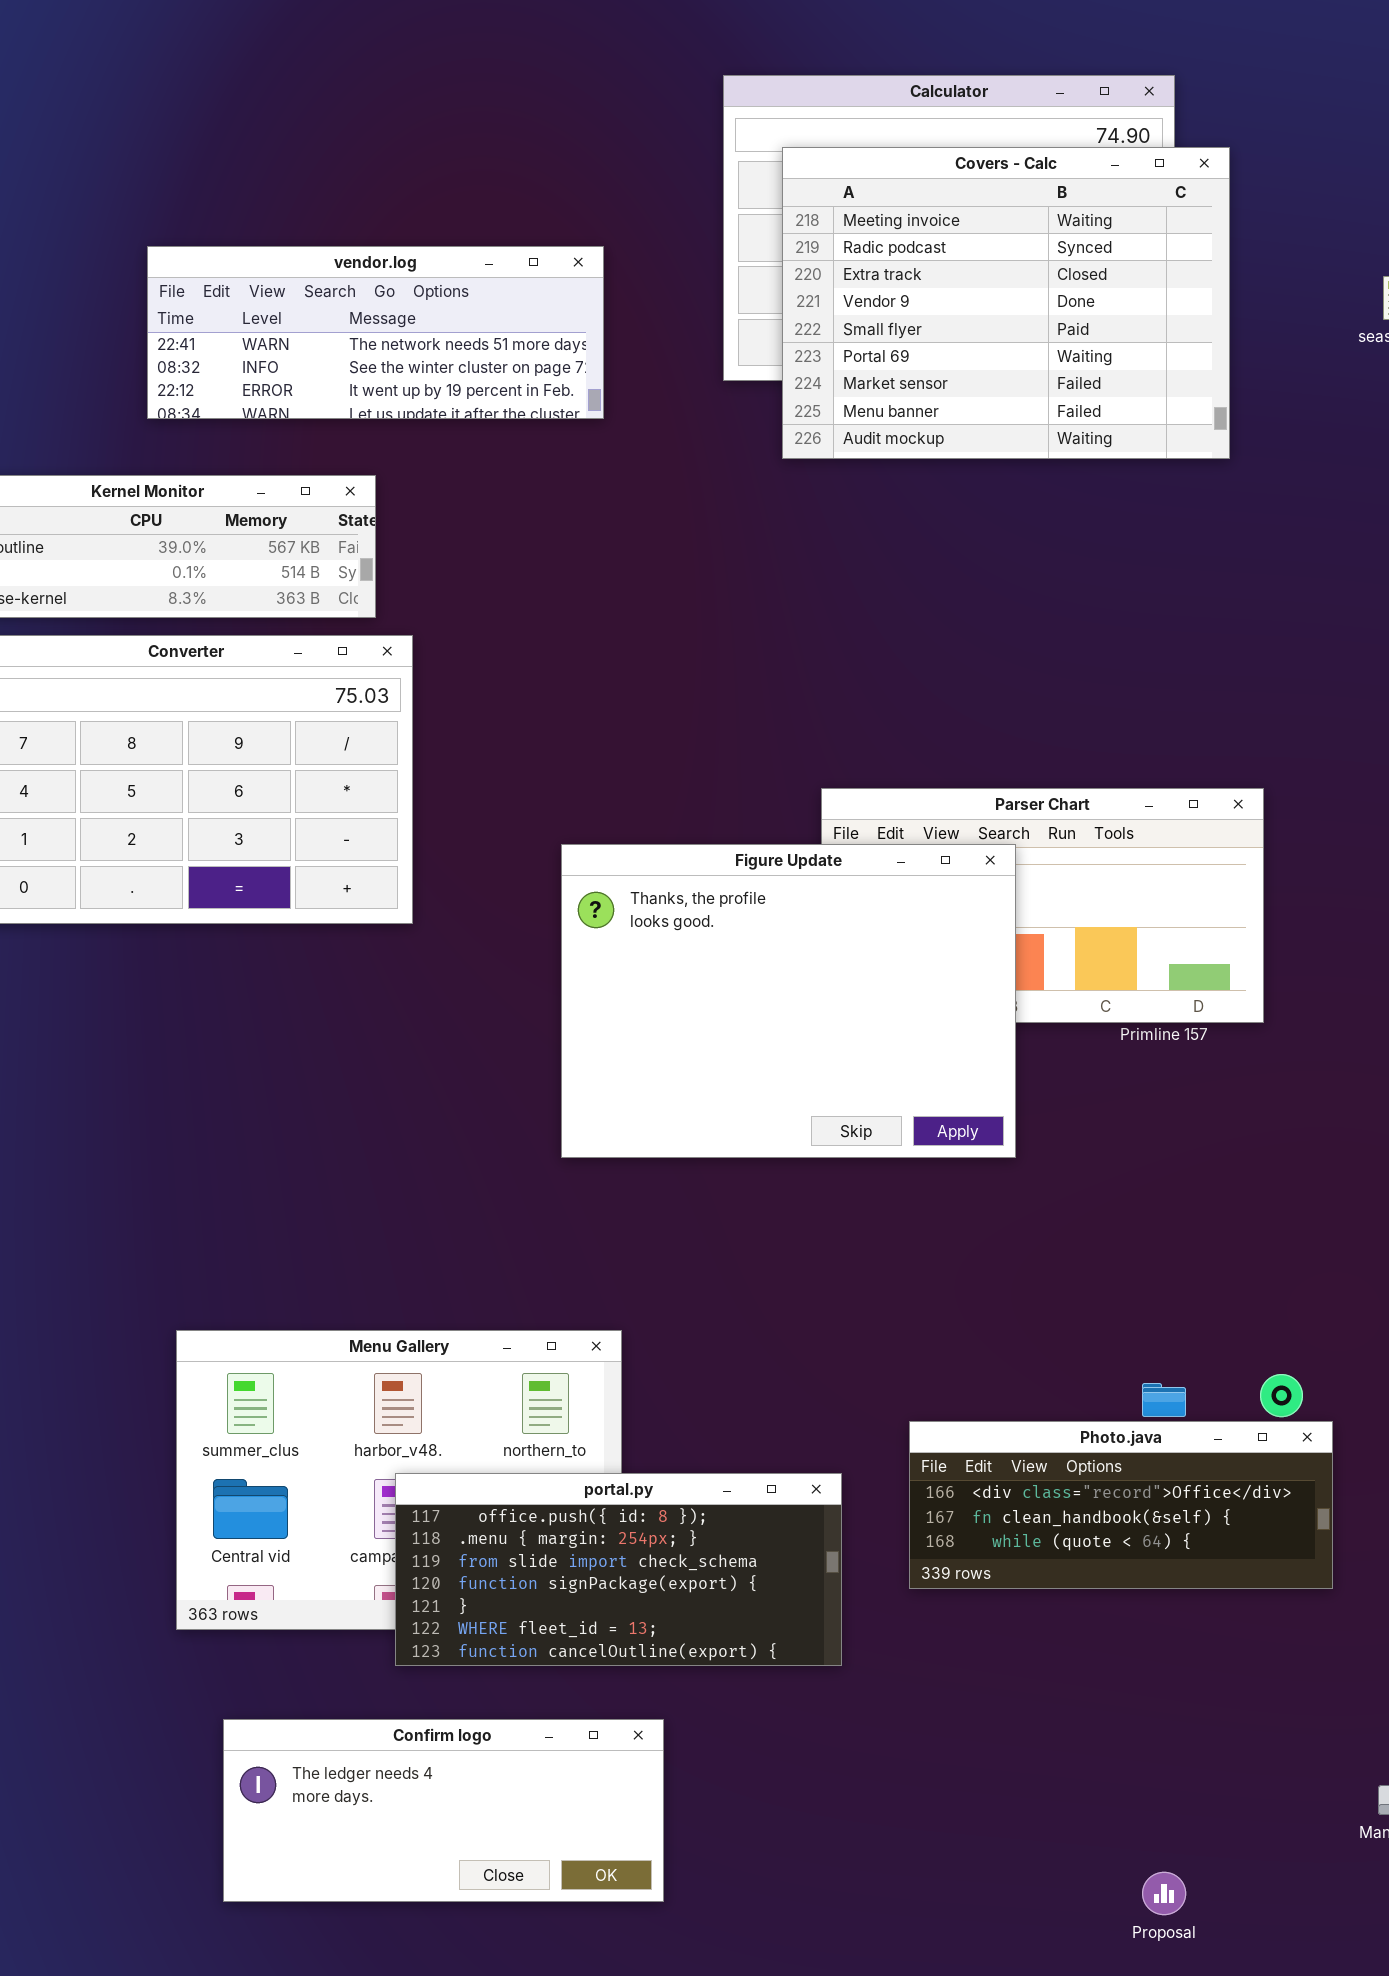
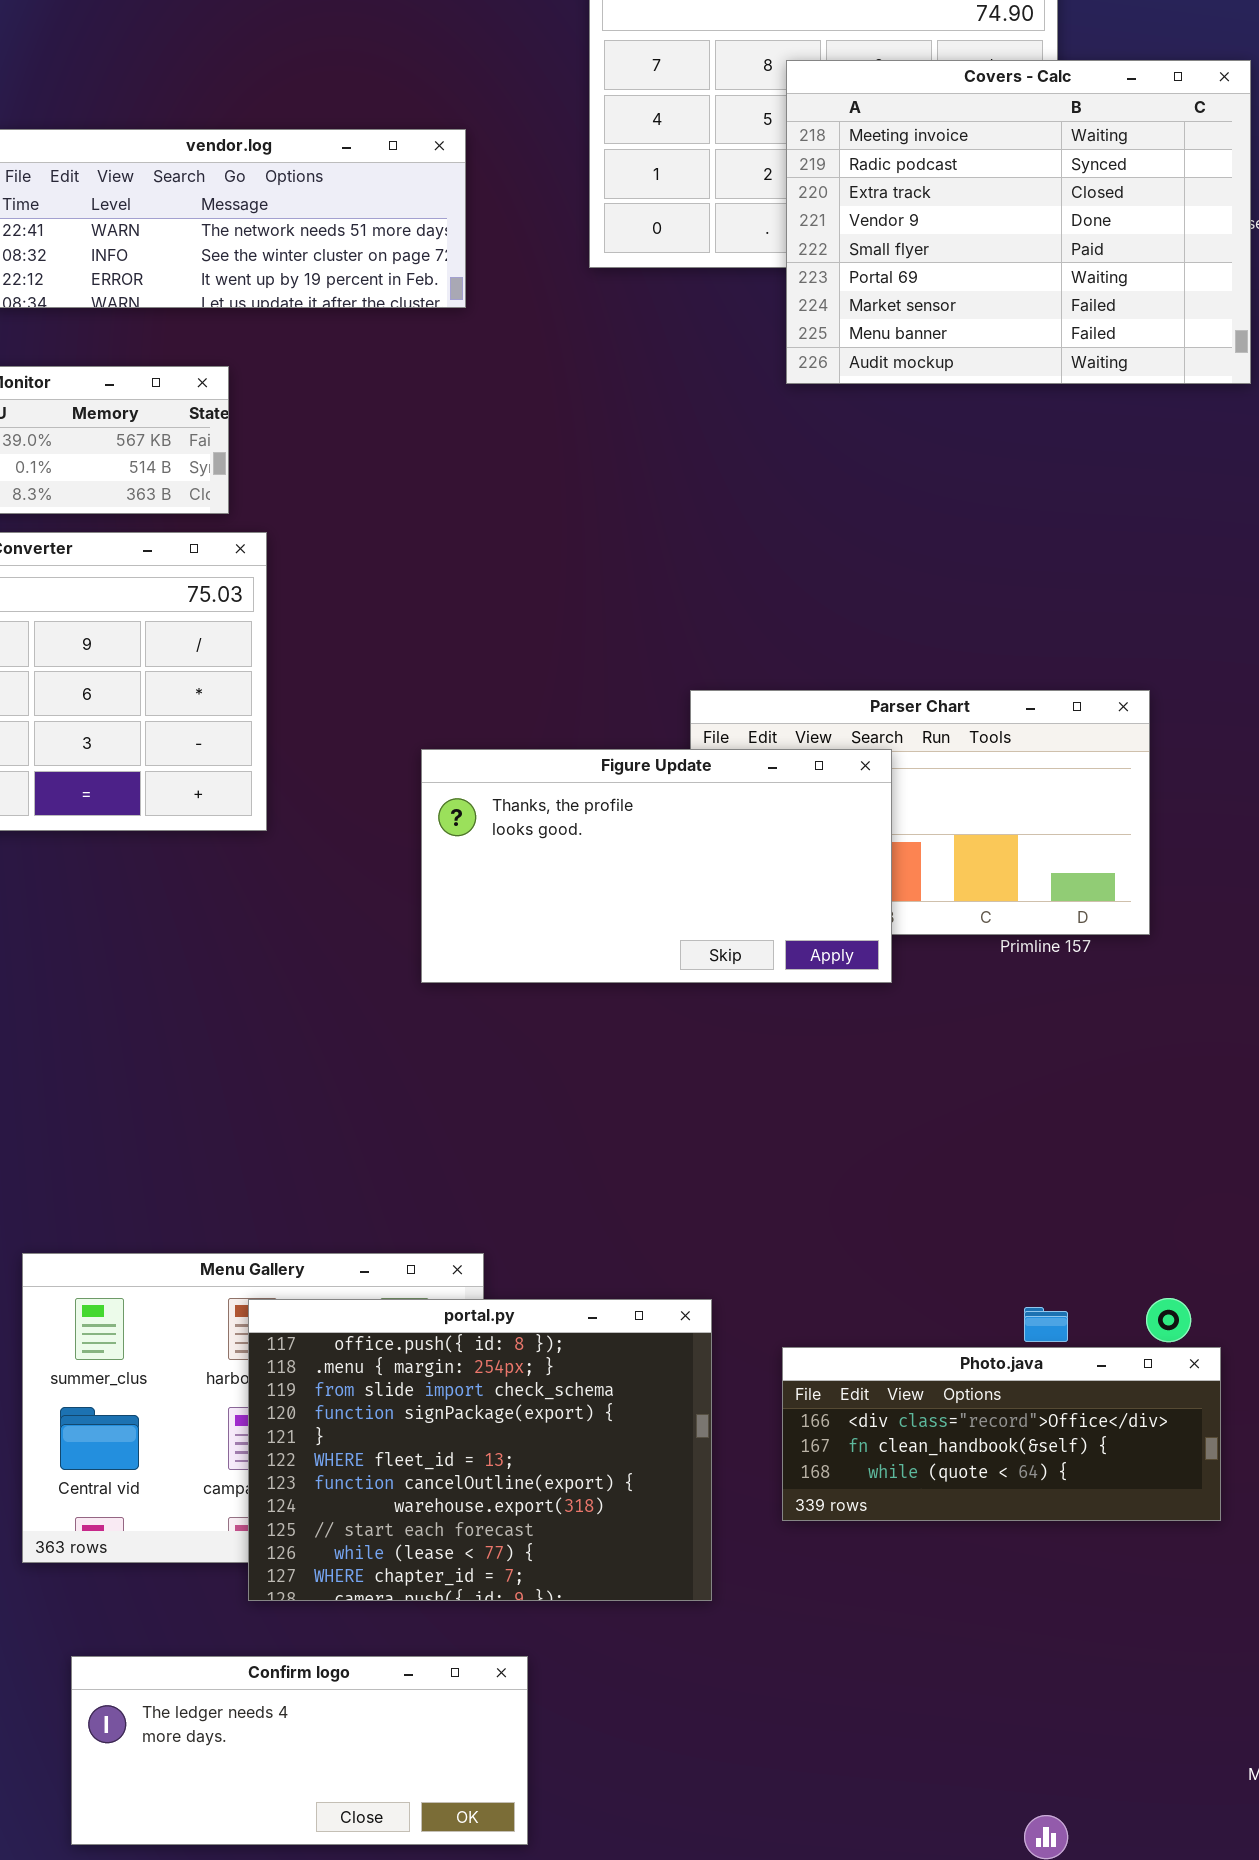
Covers - Calc: [782,147,1230,459] -> [786,60,1251,384], moved
Figure Update: [561,844,1016,1158] -> [421,749,892,983], resized
portal.py: [395,1473,842,1666] -> [248,1299,712,1601], resized

